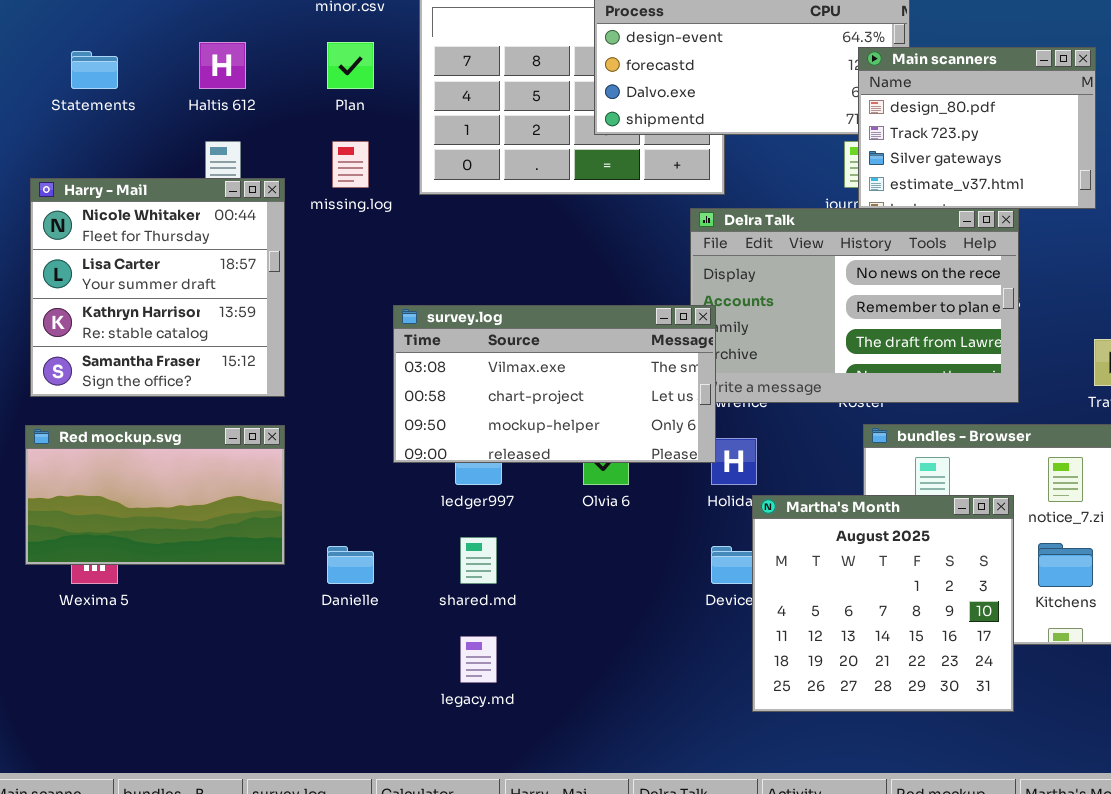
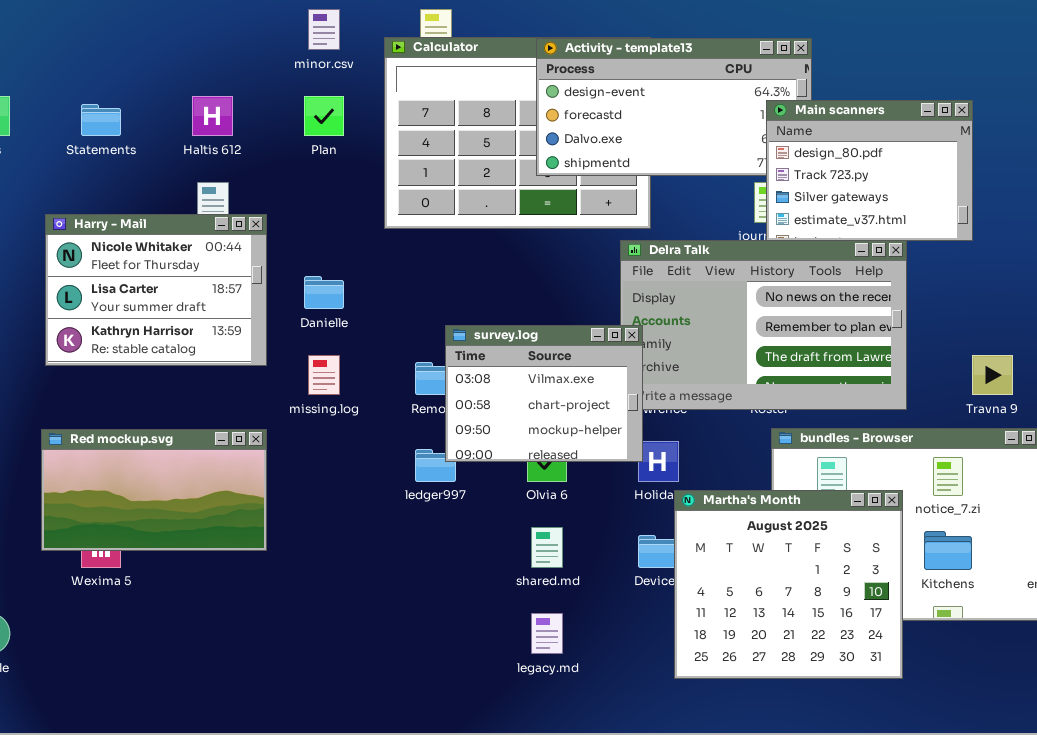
missing.log: [332,141,369,188] -> [308,355,340,395], moved
Harry - Mail: [30,178,285,397] -> [45,214,267,366], resized
survey.log: [393,305,716,463] -> [445,325,643,462], resized
shared.md: [460,537,497,584] -> [531,527,563,568], moved
Danielle: [327,546,374,584] -> [304,276,344,309], moved
legacy.md: [460,636,497,683] -> [531,613,563,654], moved

